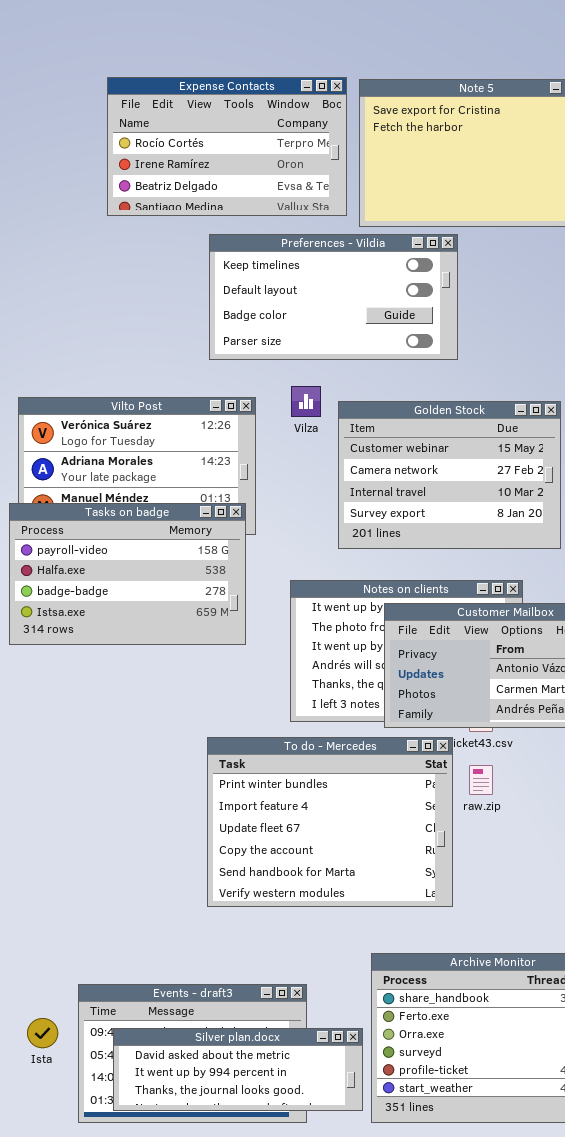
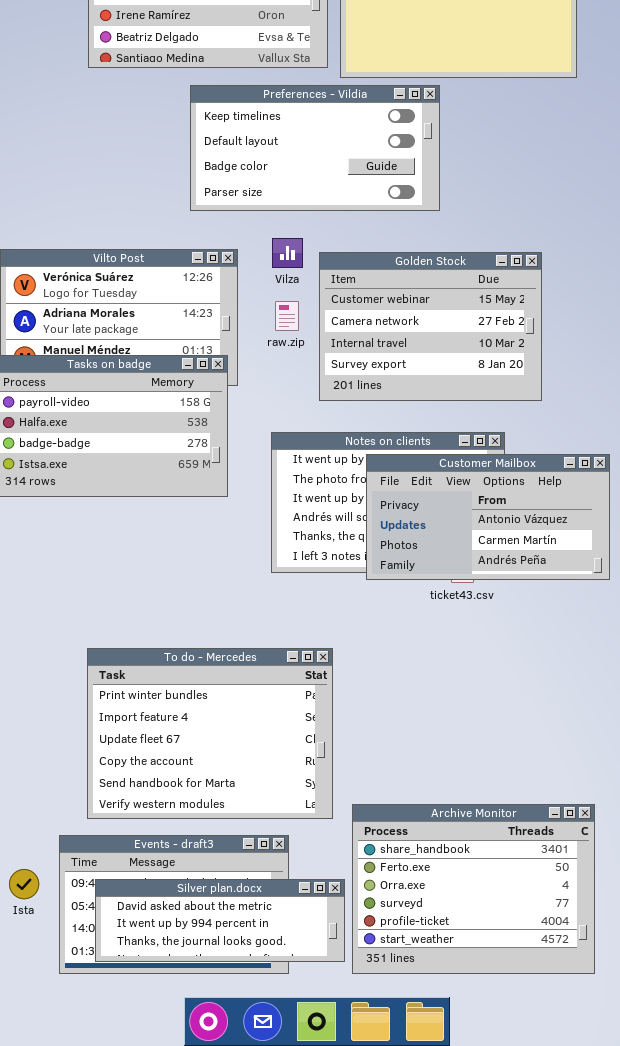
To do - Mercedes: [207,737,453,907] -> [87,648,333,819], moved
raw.zip: [469,765,493,795] -> [275,301,299,331], moved

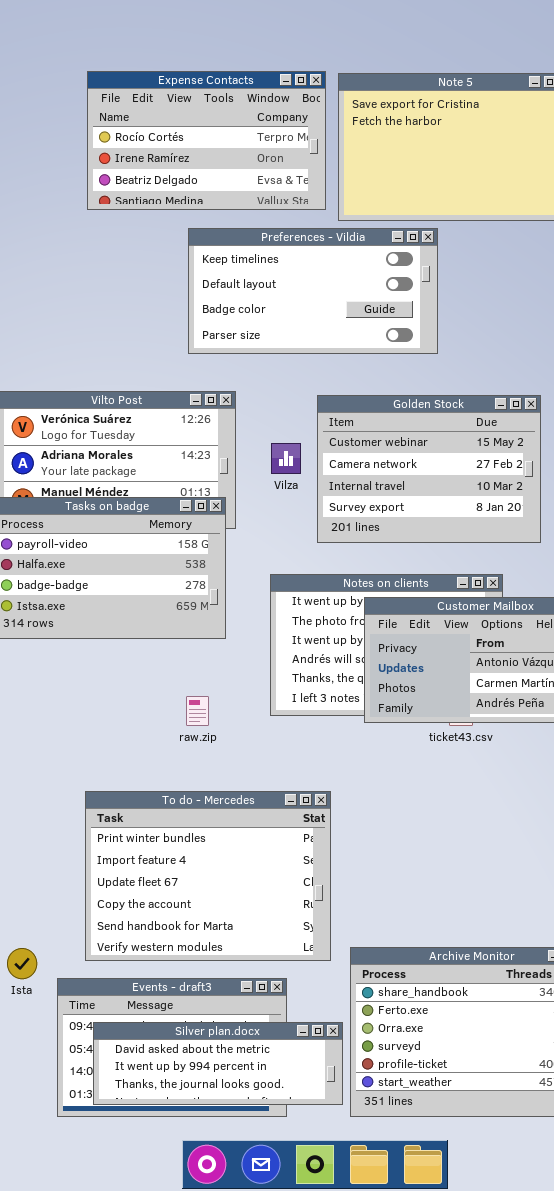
Vilza: [272,238,303,268] -> [271,443,301,474], moved
raw.zip: [275,301,299,331] -> [186,696,209,726], moved
Ista: [9,869,39,899] -> [7,948,37,979], moved

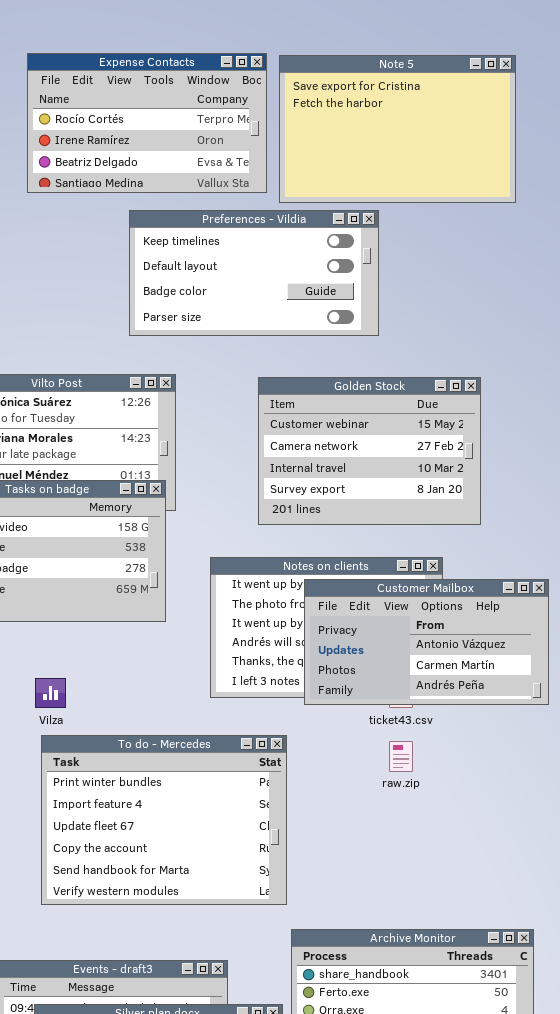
Vilza: [271,443,301,474] -> [35,678,66,708], moved
raw.zip: [186,696,209,726] -> [389,741,413,772], moved
To do - Mercedes: [85,791,331,961] -> [41,735,287,905], moved

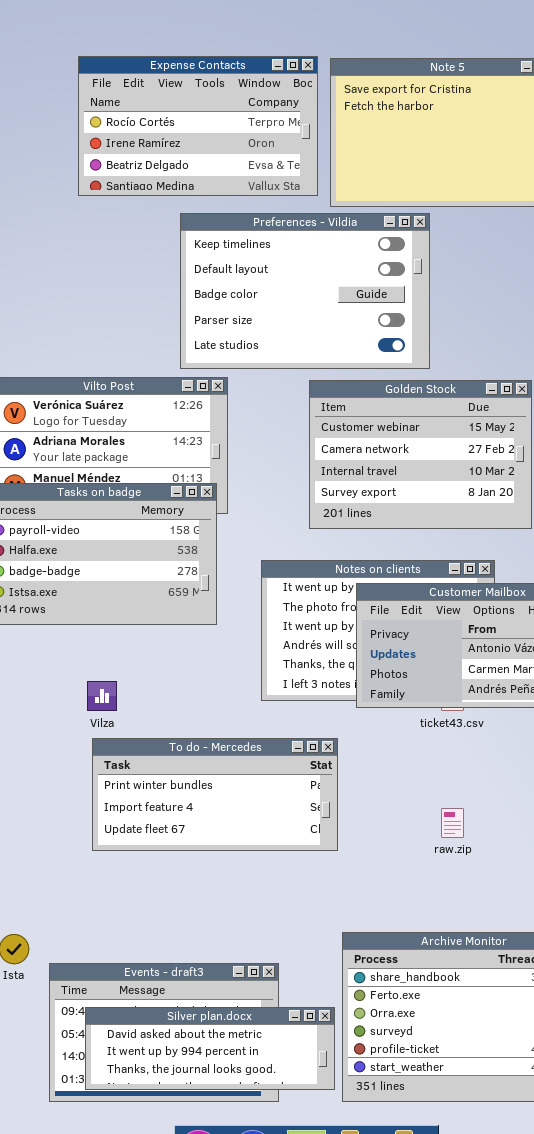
Preferences - Vildia: [129,210,379,336] -> [180,213,430,369], resized
To do - Mercedes: [41,735,287,905] -> [92,738,338,851], resized
raw.zip: [389,741,413,772] -> [441,808,464,838], moved

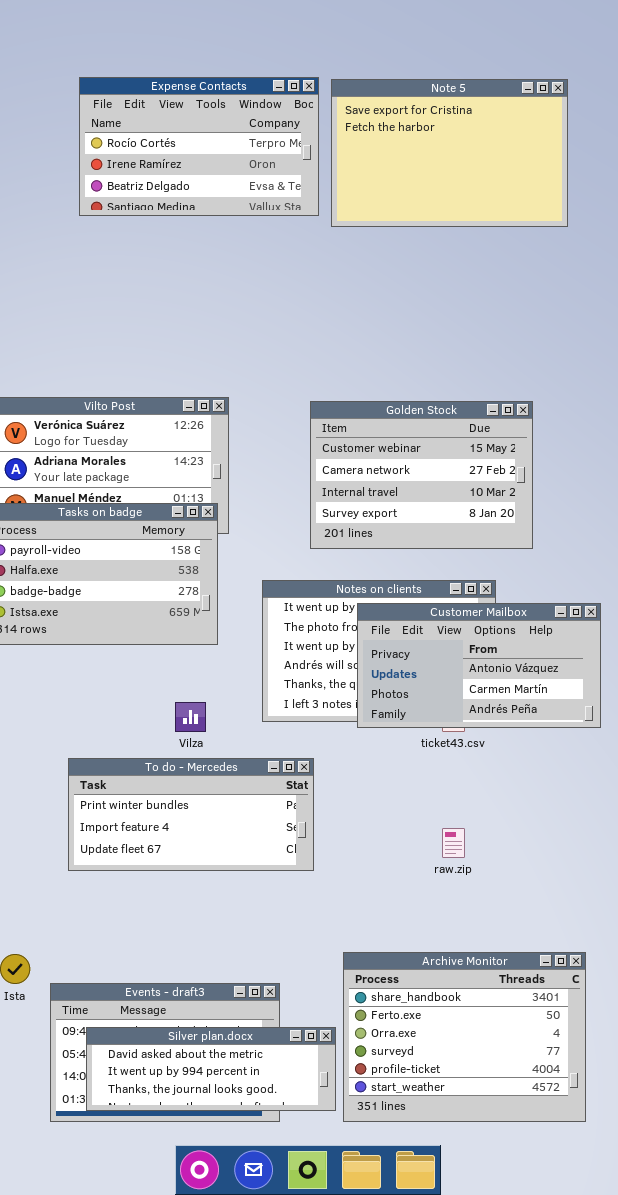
Preferences - Vildia: [180,213,430,369] -> none, closed
Vilza: [87,681,117,711] -> [175,702,206,732], moved
To do - Mercedes: [92,738,338,851] -> [68,758,314,871], moved

